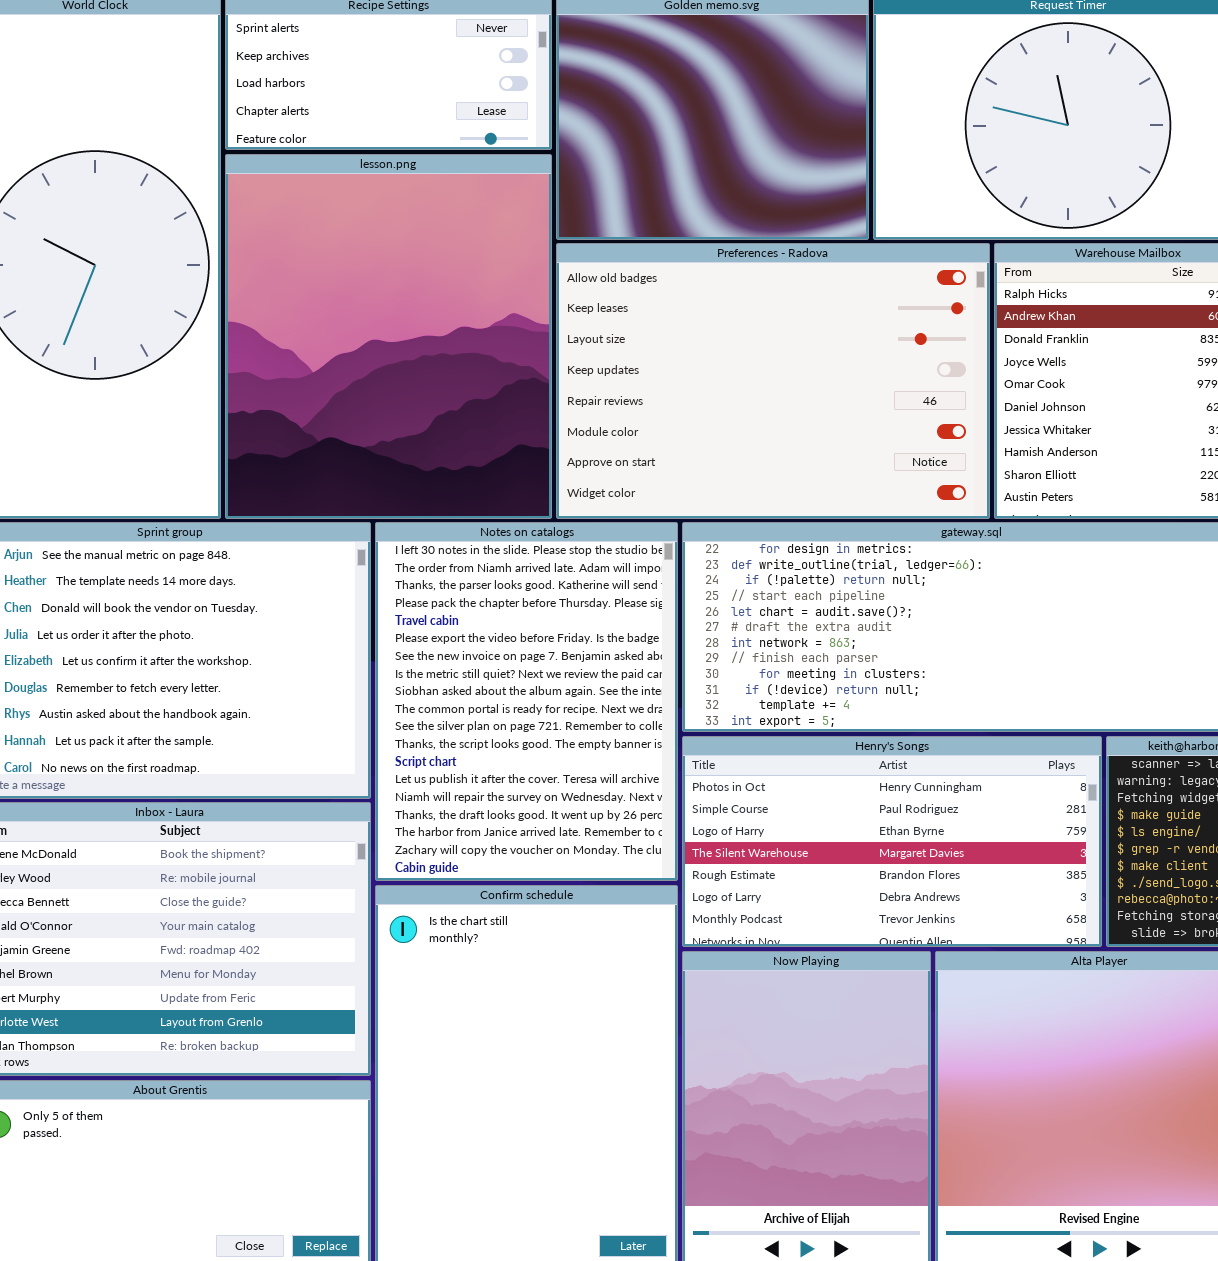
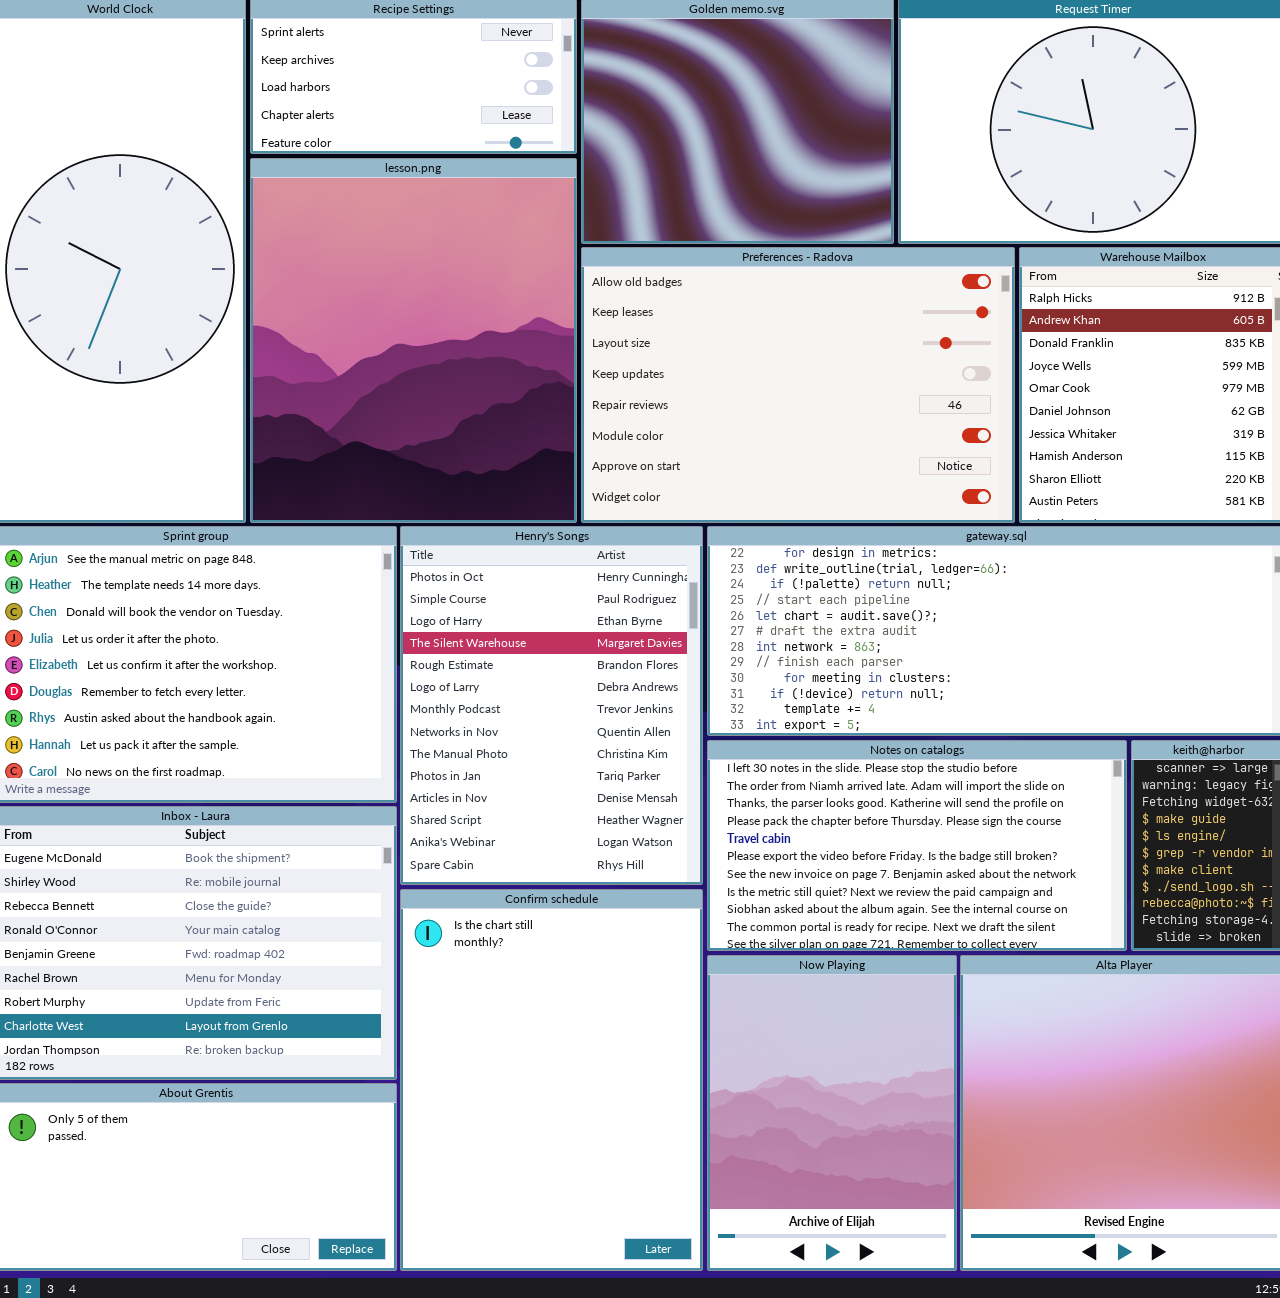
Notes on catalogs: [375,522,678,881] -> [707,740,1127,951], moved, resized
Henry's Songs: [682,736,1102,947] -> [400,526,703,885], moved, resized

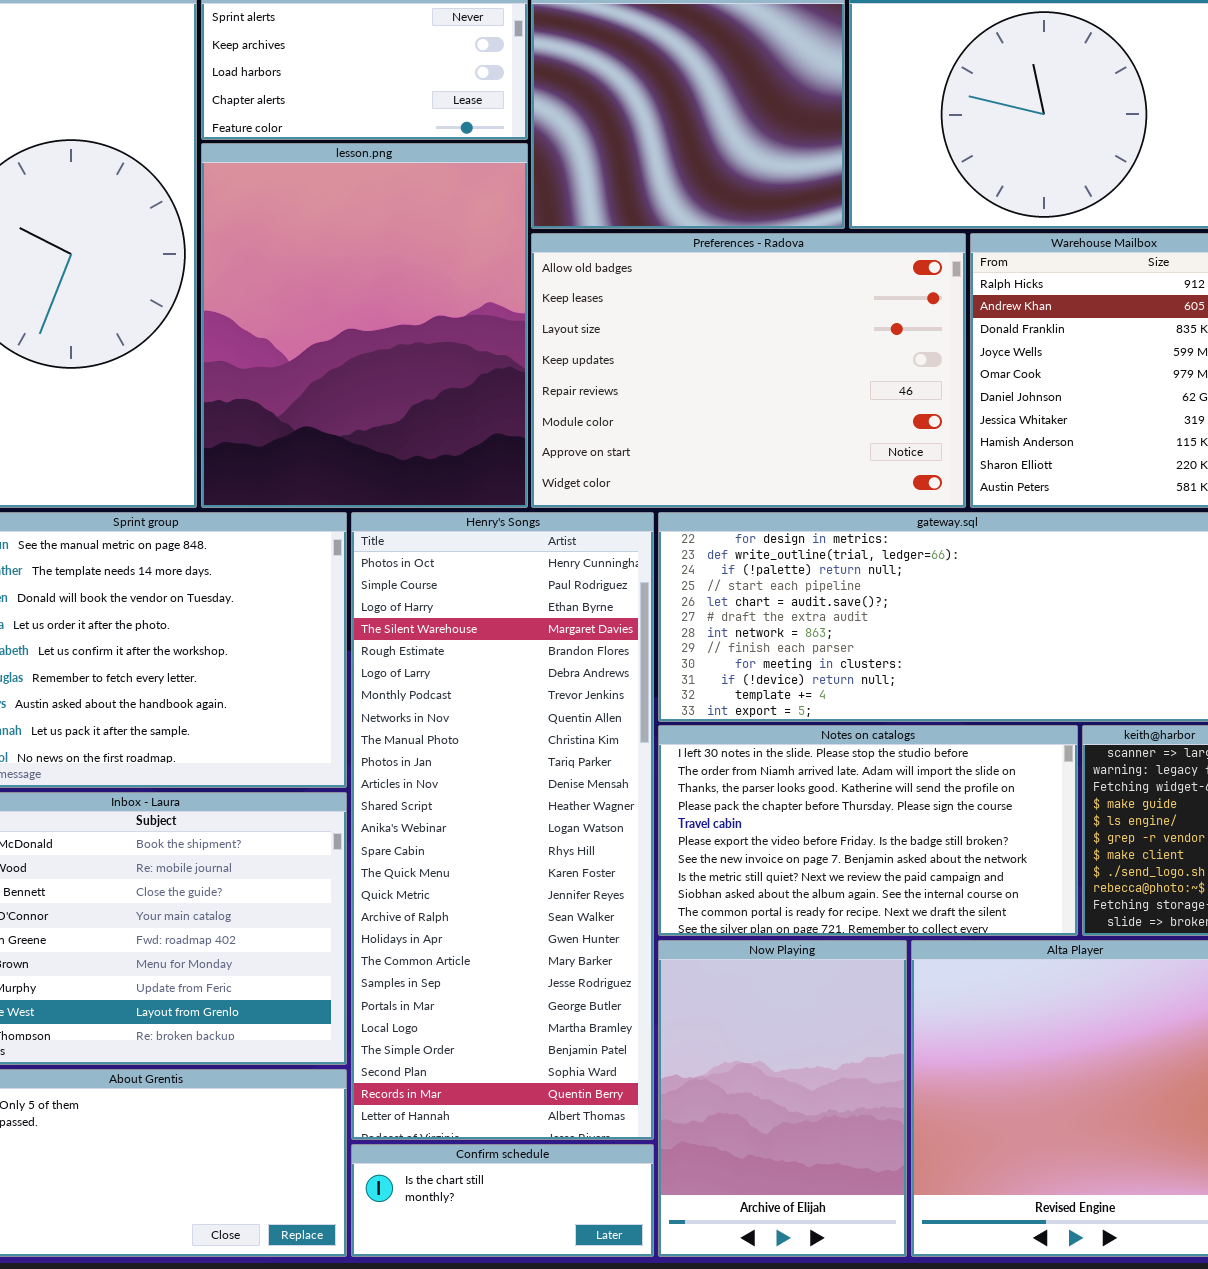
Henry's Songs: [400,526,703,885] -> [351,512,654,1140], resized
Confirm schedule: [400,889,703,1271] -> [351,1144,654,1257], resized

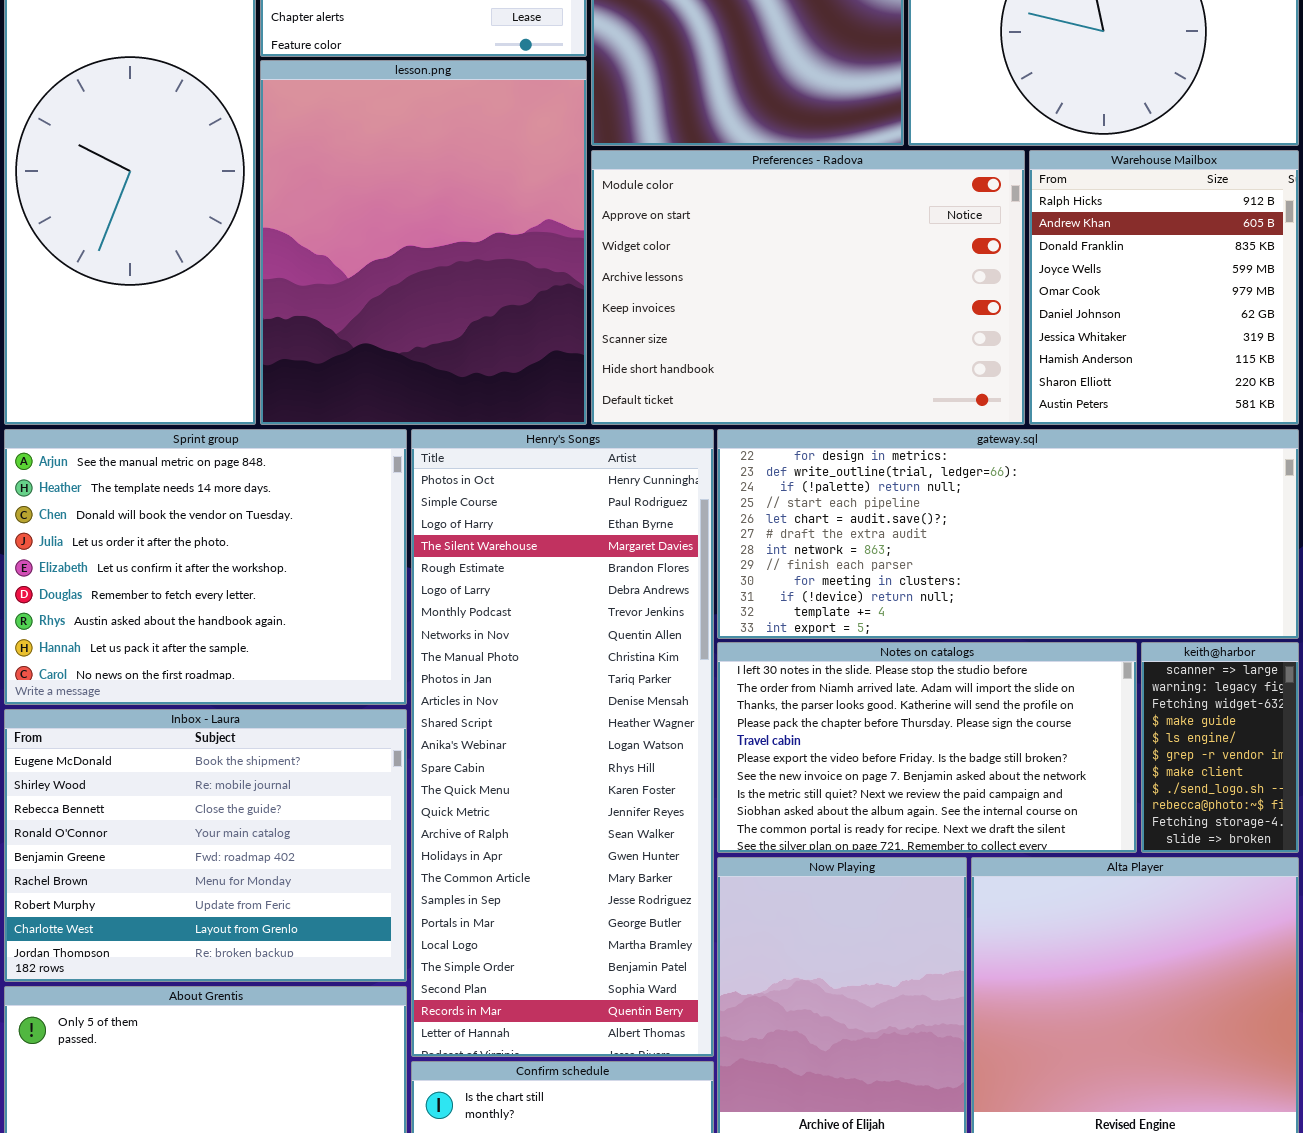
Preferences - Radova: [531,233,966,508] -> [591,150,1025,425], scrolled down 5 rows

